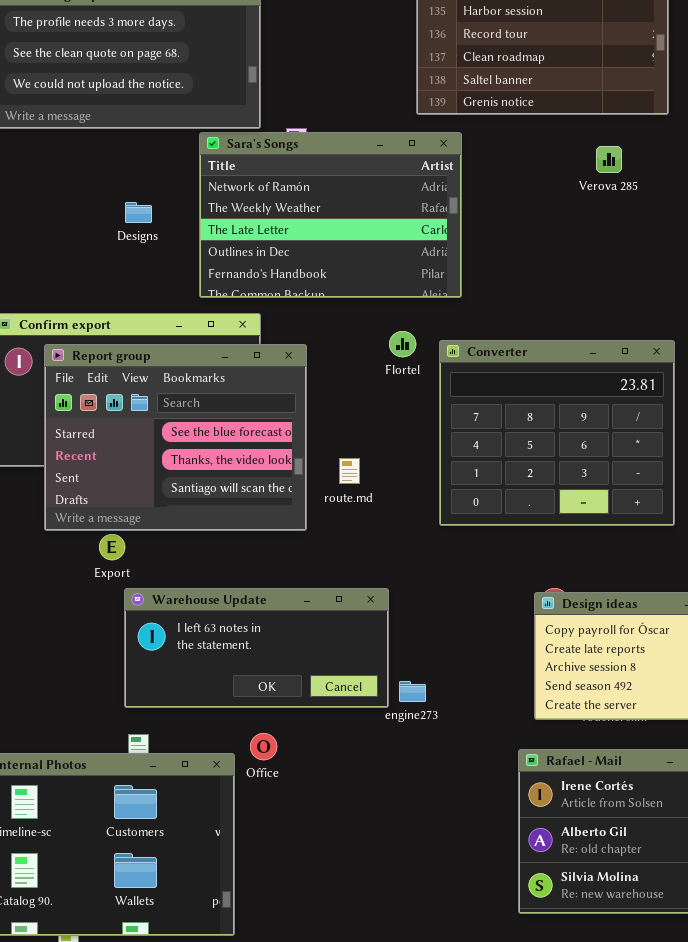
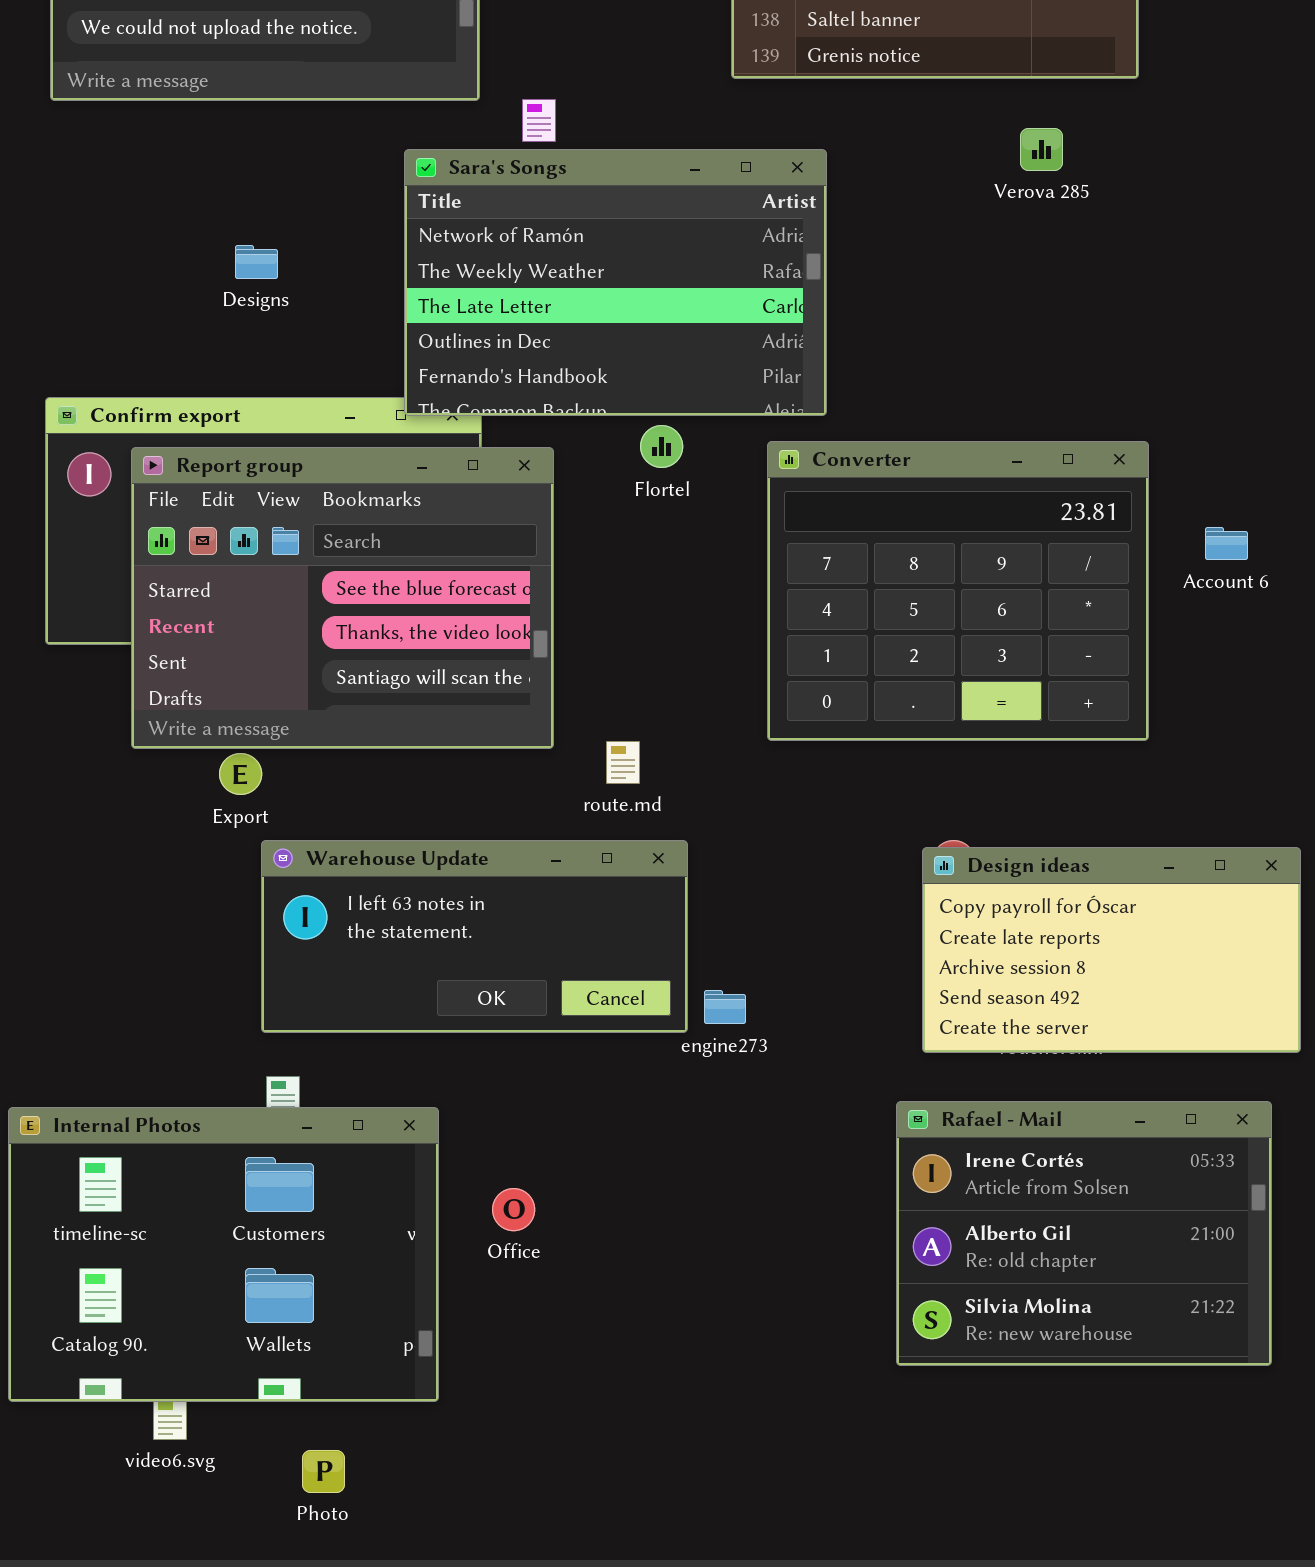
Sara's Songs: [199,132,462,298] -> [404,149,827,416], moved
Designs: [125,202,152,223] -> [235,245,278,279], moved
Flortel: [389,331,416,357] -> [640,425,683,468], moved
route.md: [339,458,360,484] -> [606,741,640,784], moved
Office: [250,733,277,760] -> [492,1188,535,1231], moved

